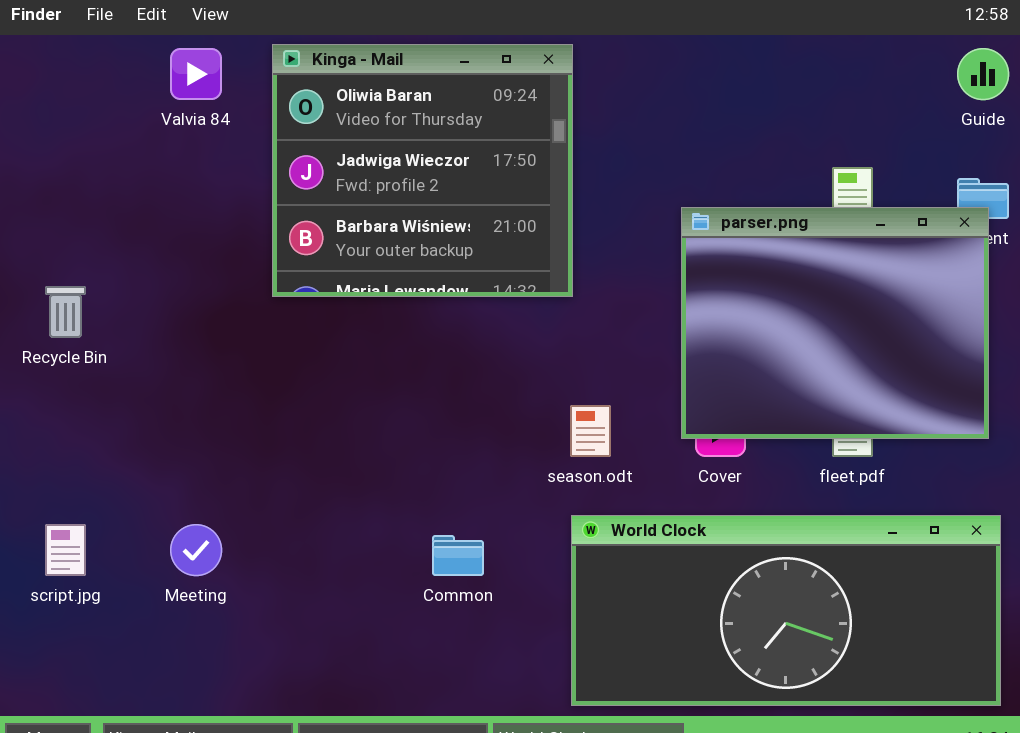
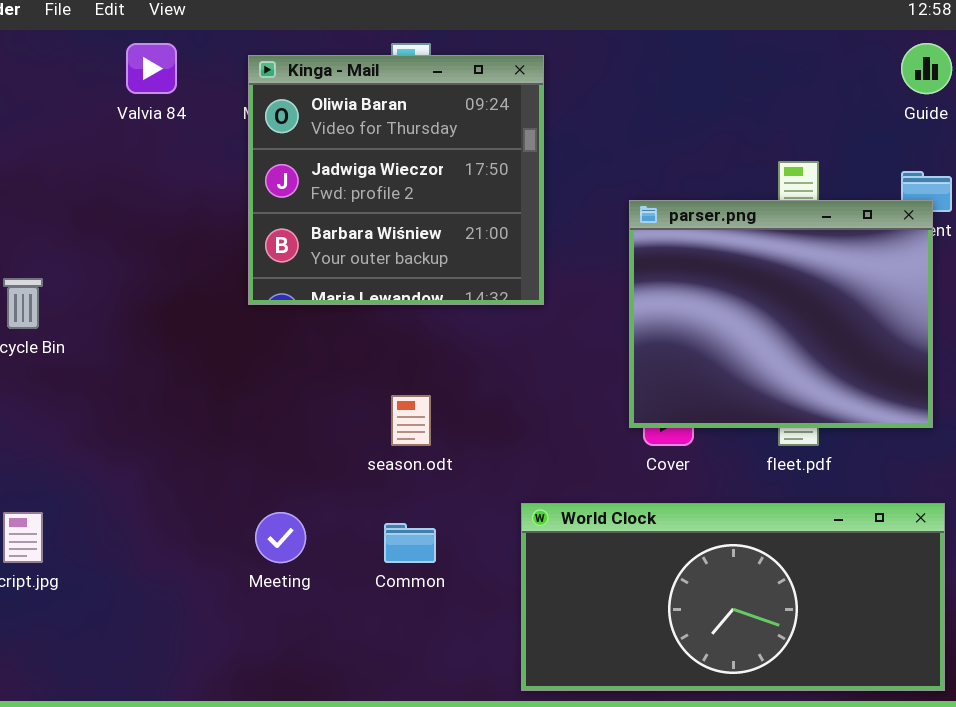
Kinga - Mail: [272,44,573,297] -> [248,55,544,305], moved
season.odt: [570,405,611,457] -> [391,395,431,446], moved
Meeting: [170,524,222,576] -> [255,512,306,563], moved

